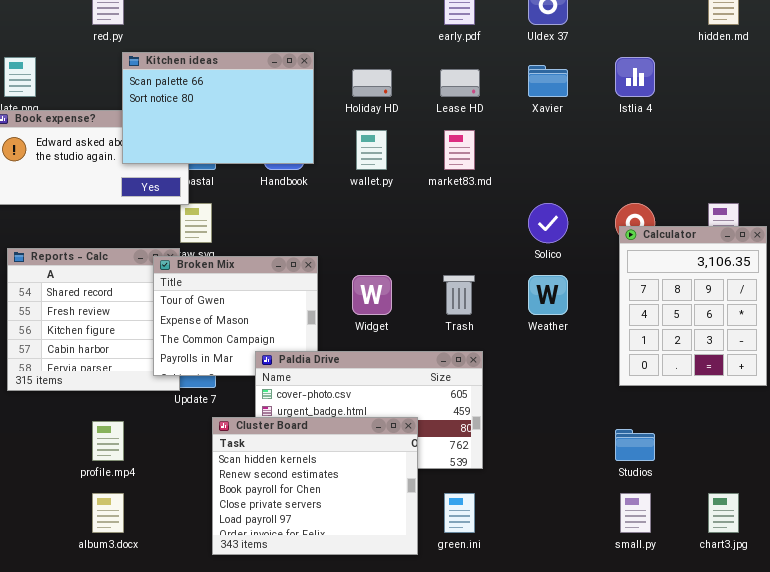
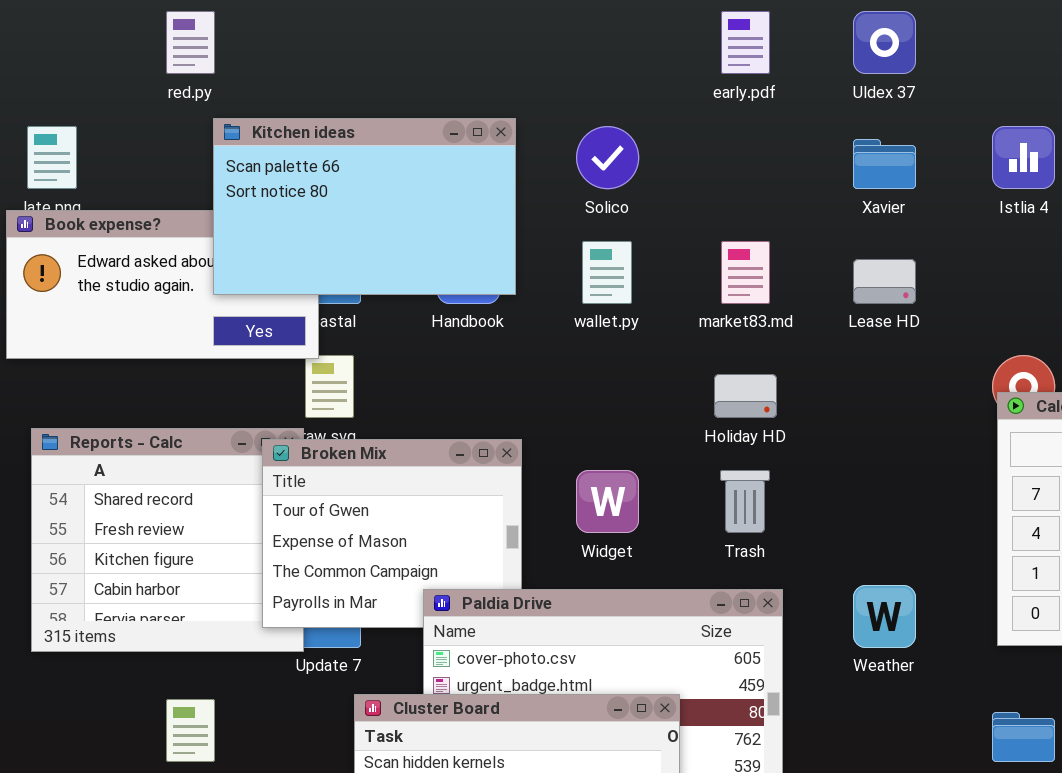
Holiday HD: [352,69,392,97] -> [714,374,777,418], moved
Lease HD: [440,69,480,97] -> [853,259,916,304], moved
Solico: [528,203,568,243] -> [576,126,639,189], moved
Weather: [528,275,568,315] -> [853,585,916,648], moved

